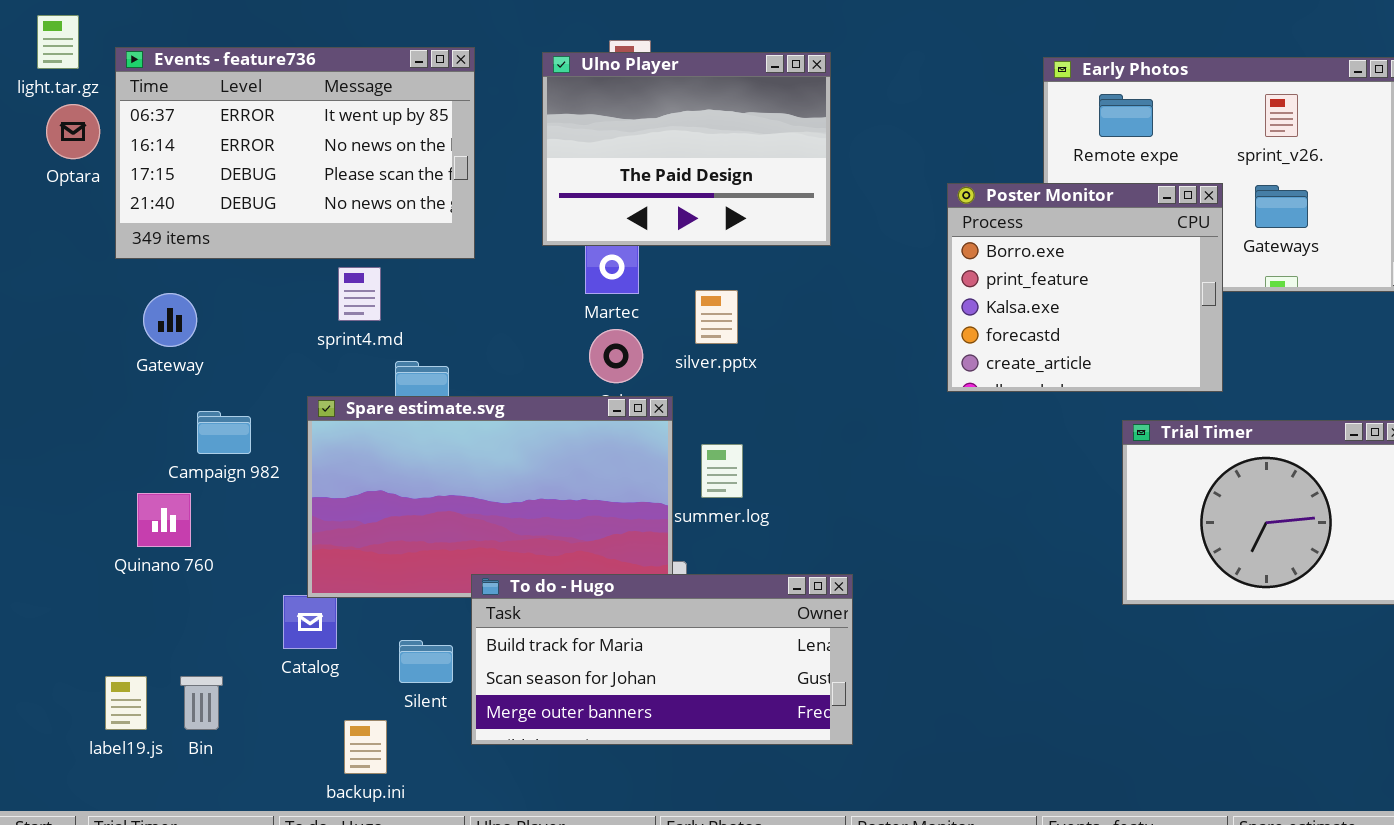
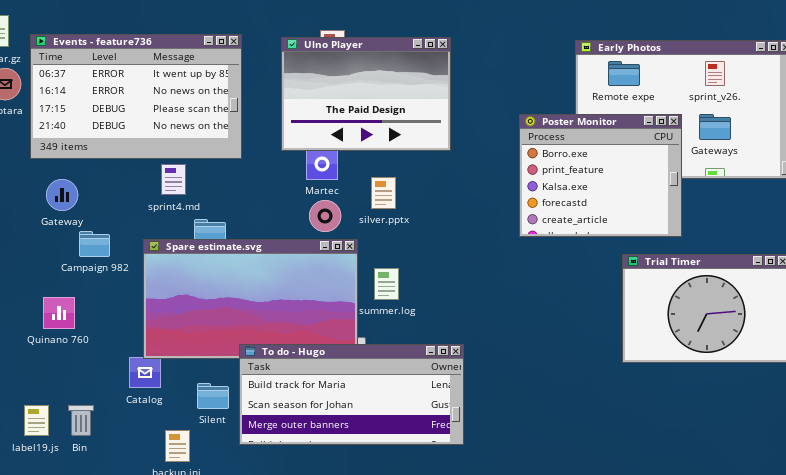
Campaign 982: [197,411,251,454] -> [79,231,110,257], moved

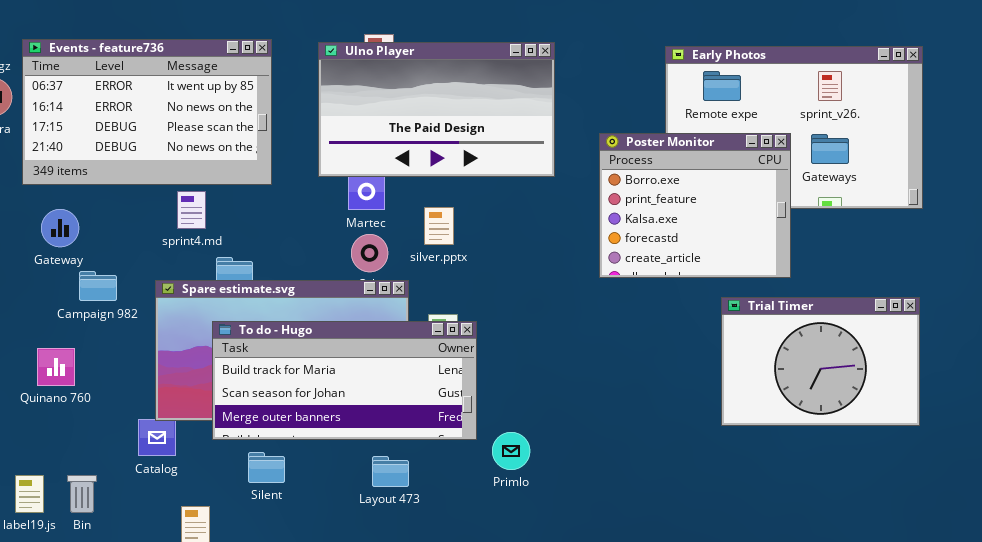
Ulno Player: [281,37,451,151] -> [318,42,555,177], resized
To do - Hugo: [239,344,464,445] -> [212,321,477,440], moved
Silent: [197,383,229,409] -> [248,452,285,483], moved

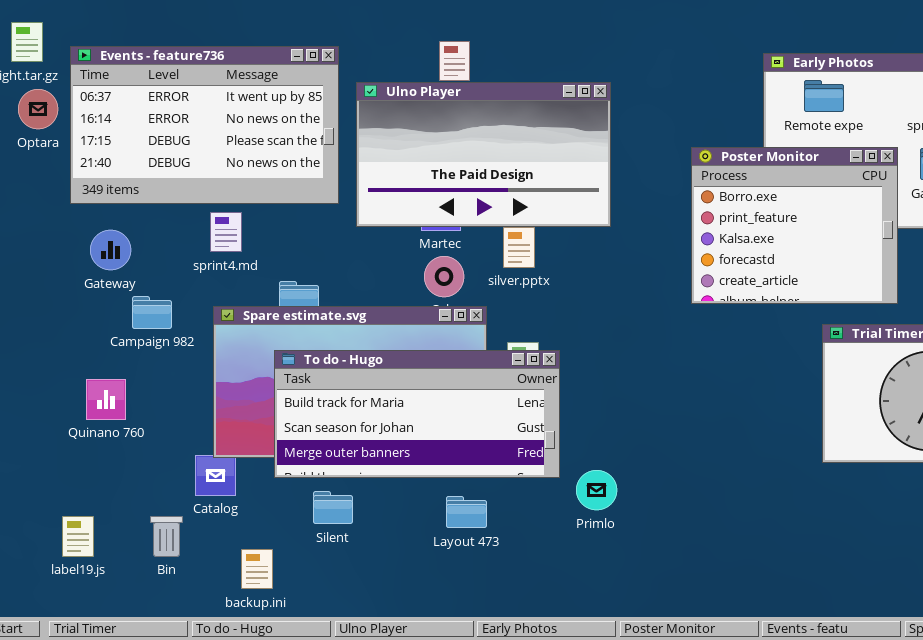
Ulno Player: [318,42,555,177] -> [356,82,611,227], moved
sprint4.md: [177,191,206,229] -> [210,212,242,252], moved
Bin: [67,475,97,513] -> [150,516,183,557], moved

